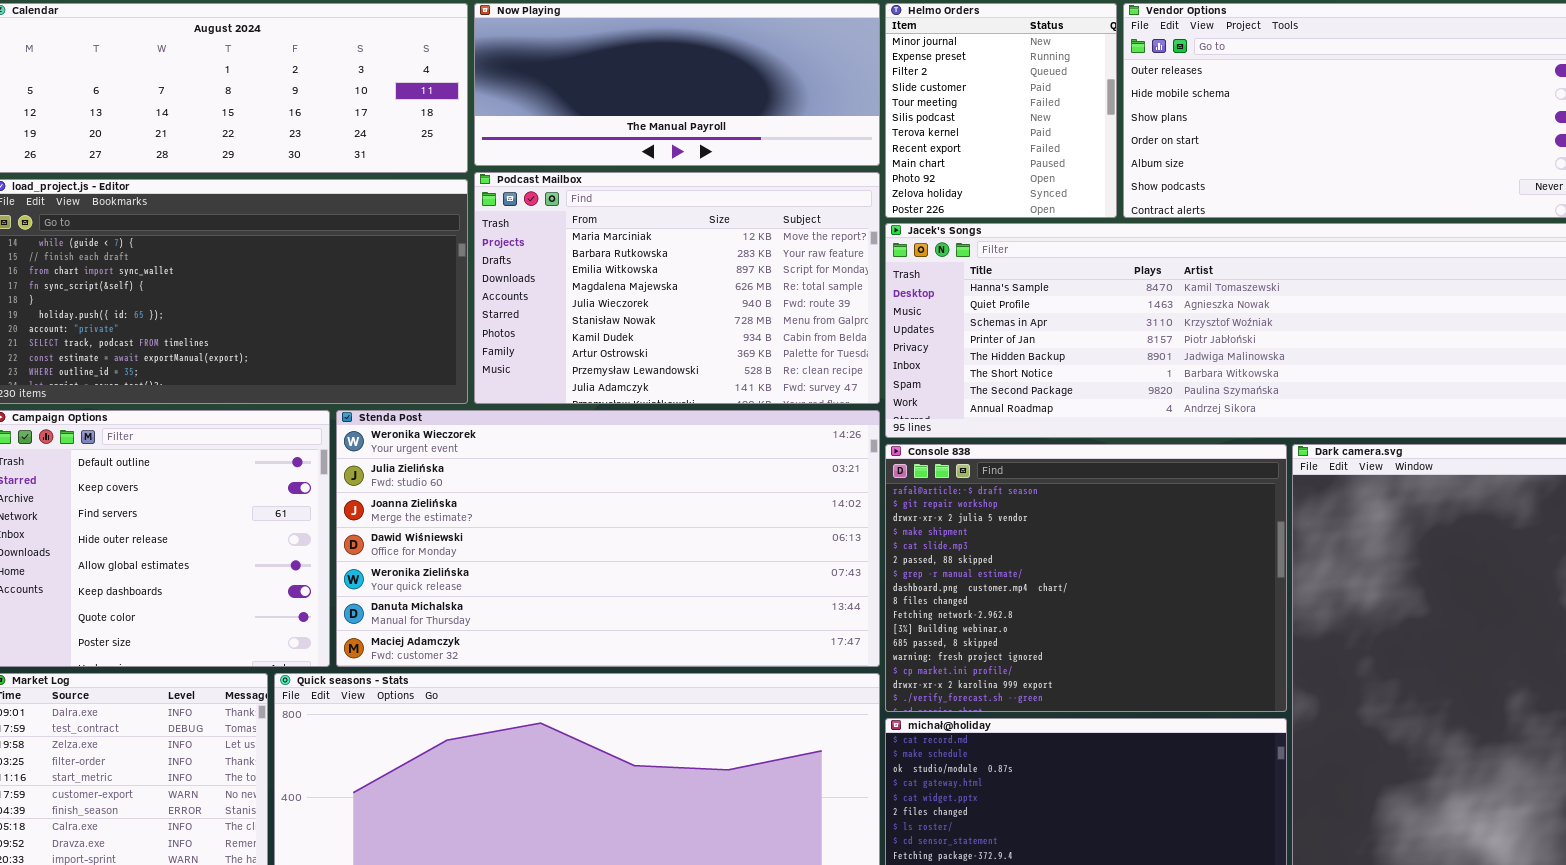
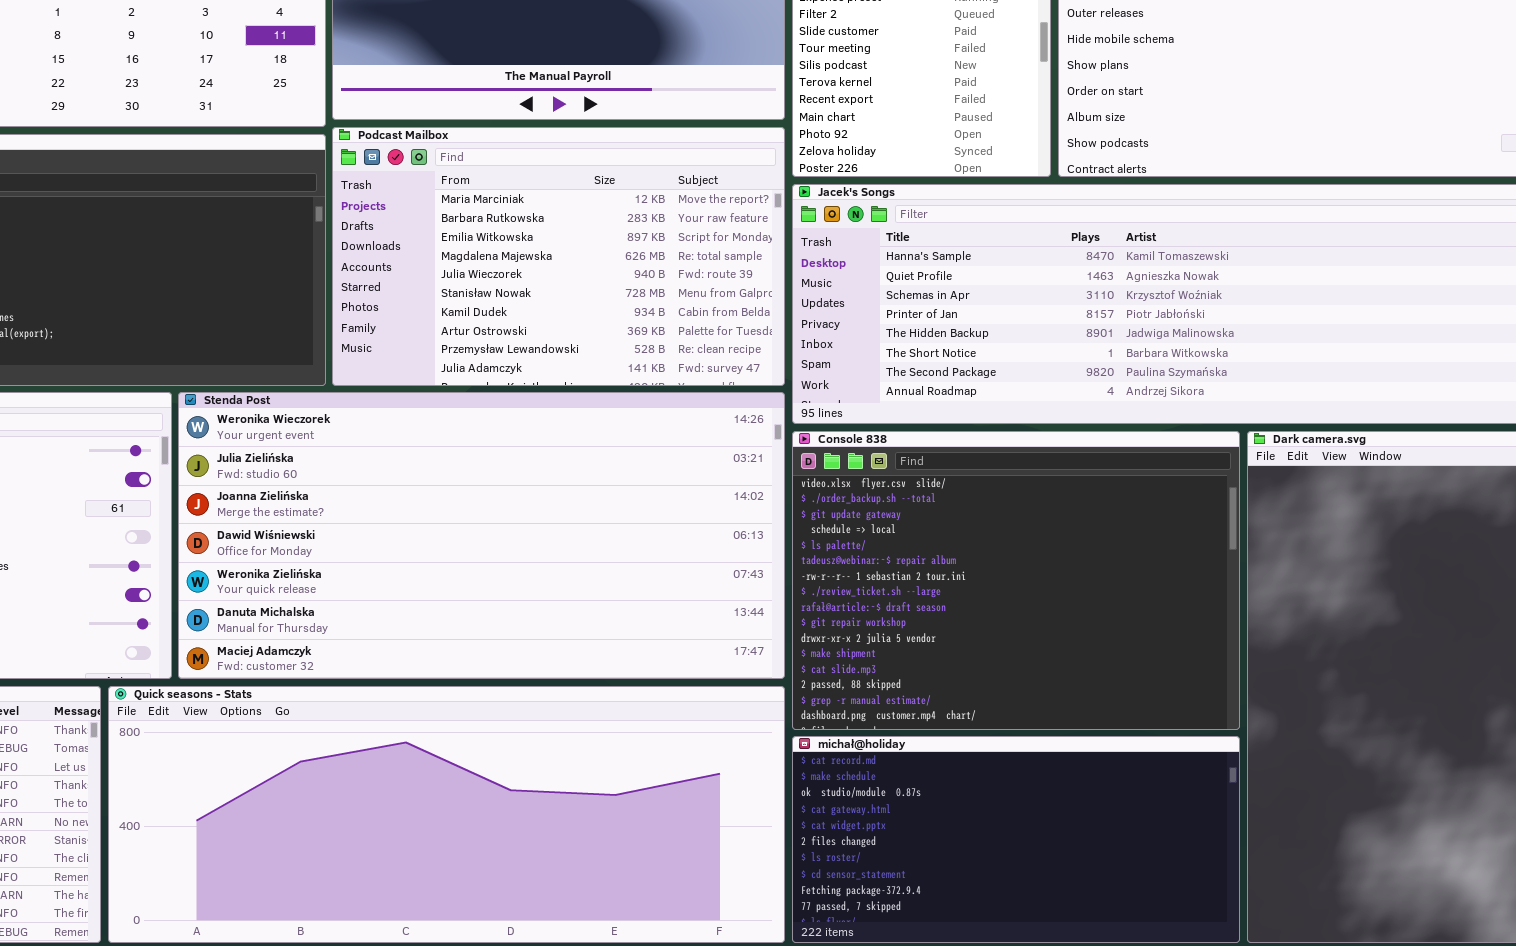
Console 838: [885,444,1287,712] -> [792,431,1240,730], scrolled up 8 rows

